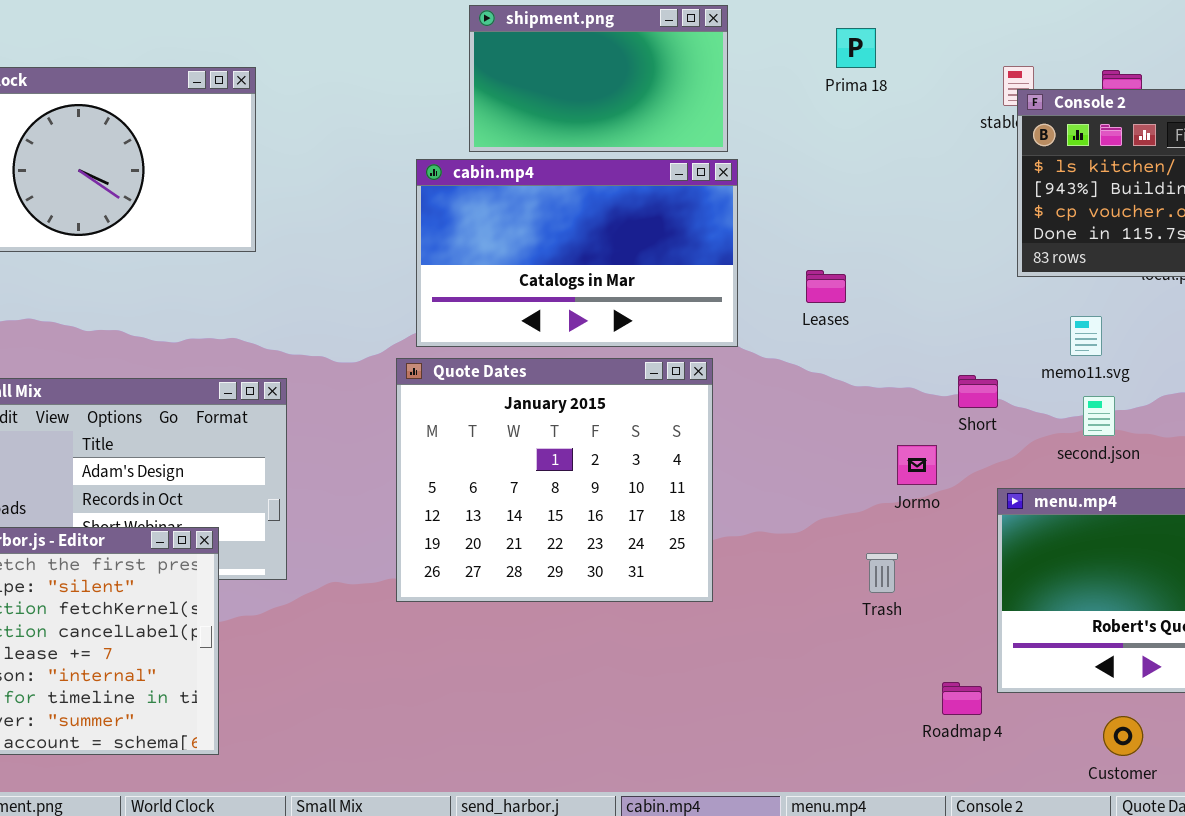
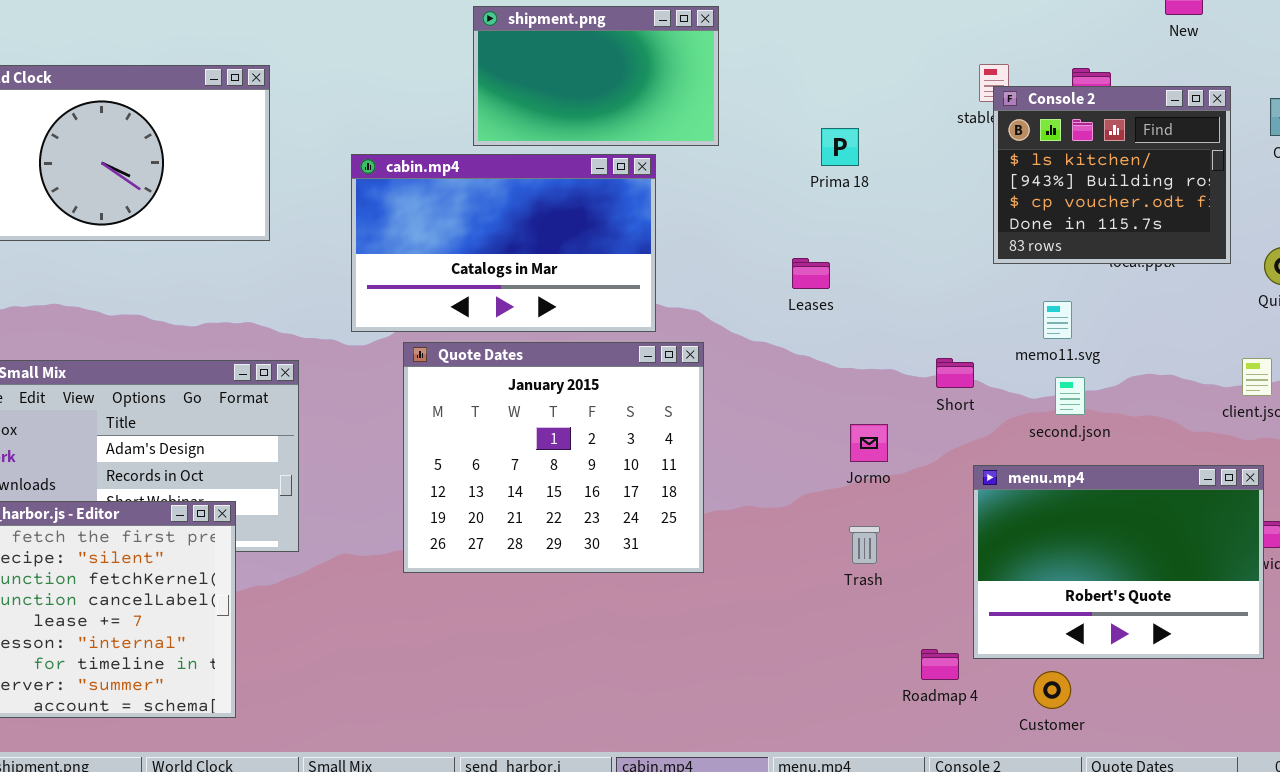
Prima 18: [836,28,876,68] -> [821,128,859,166], moved
cabin.mp4: [416,159,738,347] -> [351,154,656,332], moved
Jormo: [897,445,937,485] -> [850,424,888,462], moved
Customer: [1103,716,1143,756] -> [1033,671,1071,709], moved

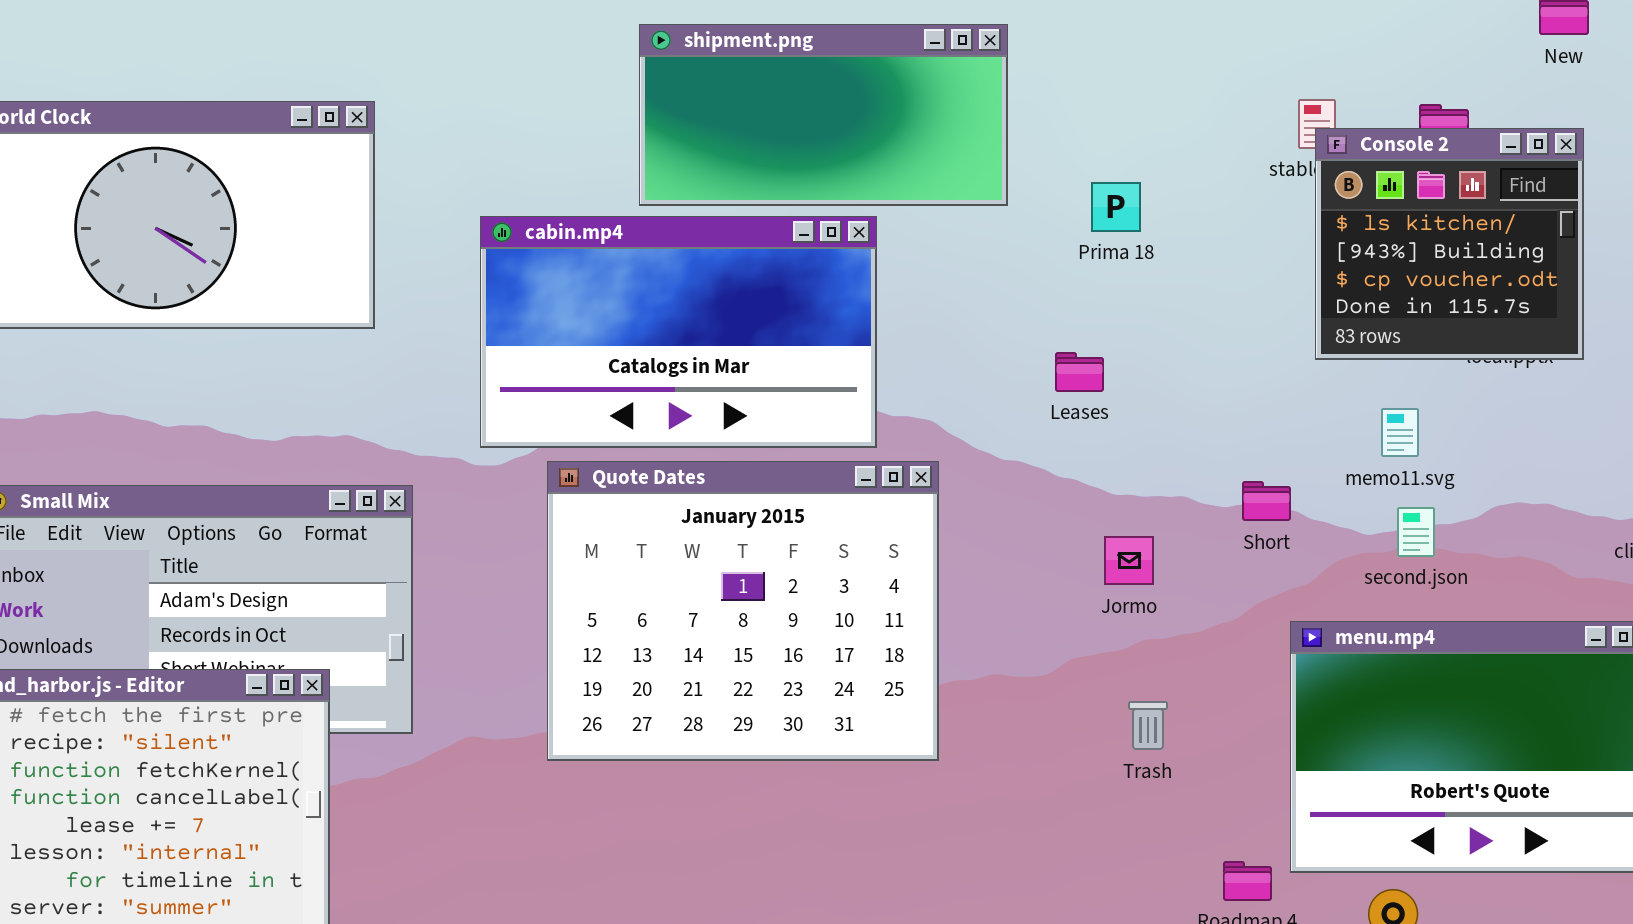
shipment.png: [473,6,719,146] -> [639,24,1008,206], resized
Console 2: [993,86,1231,264] -> [1315,128,1584,360], resized
Jormo: [850,424,888,462] -> [1104,536,1154,585], moved

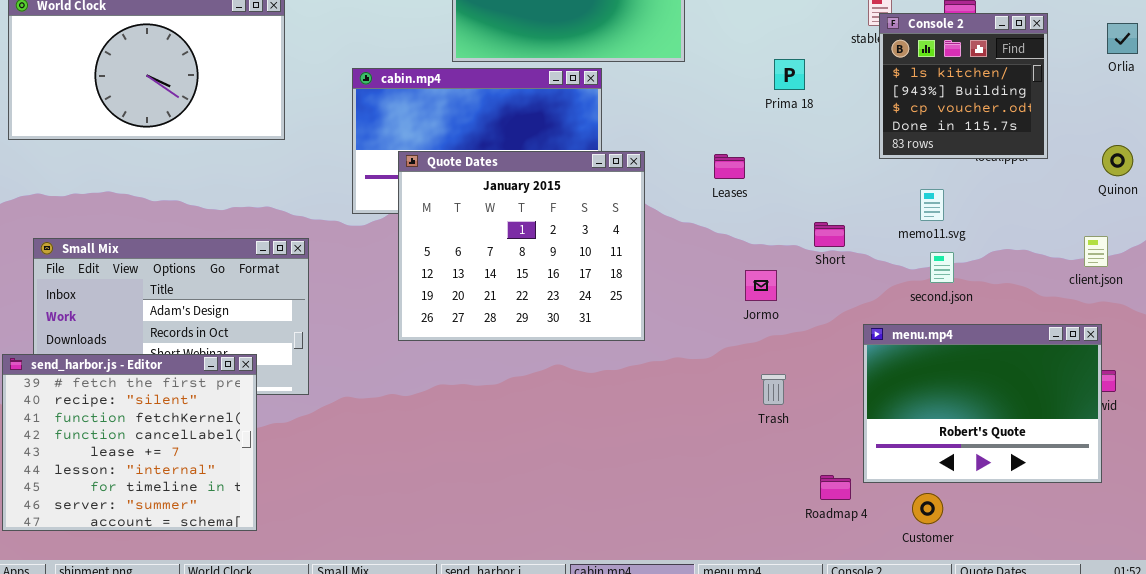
Prima 18: [1091,182,1141,232] -> [774,59,805,90], moved
Quote Dates: [547,461,939,761] -> [398,151,645,341], moved
Short: [1242,481,1291,521] -> [814,222,845,247], moved

